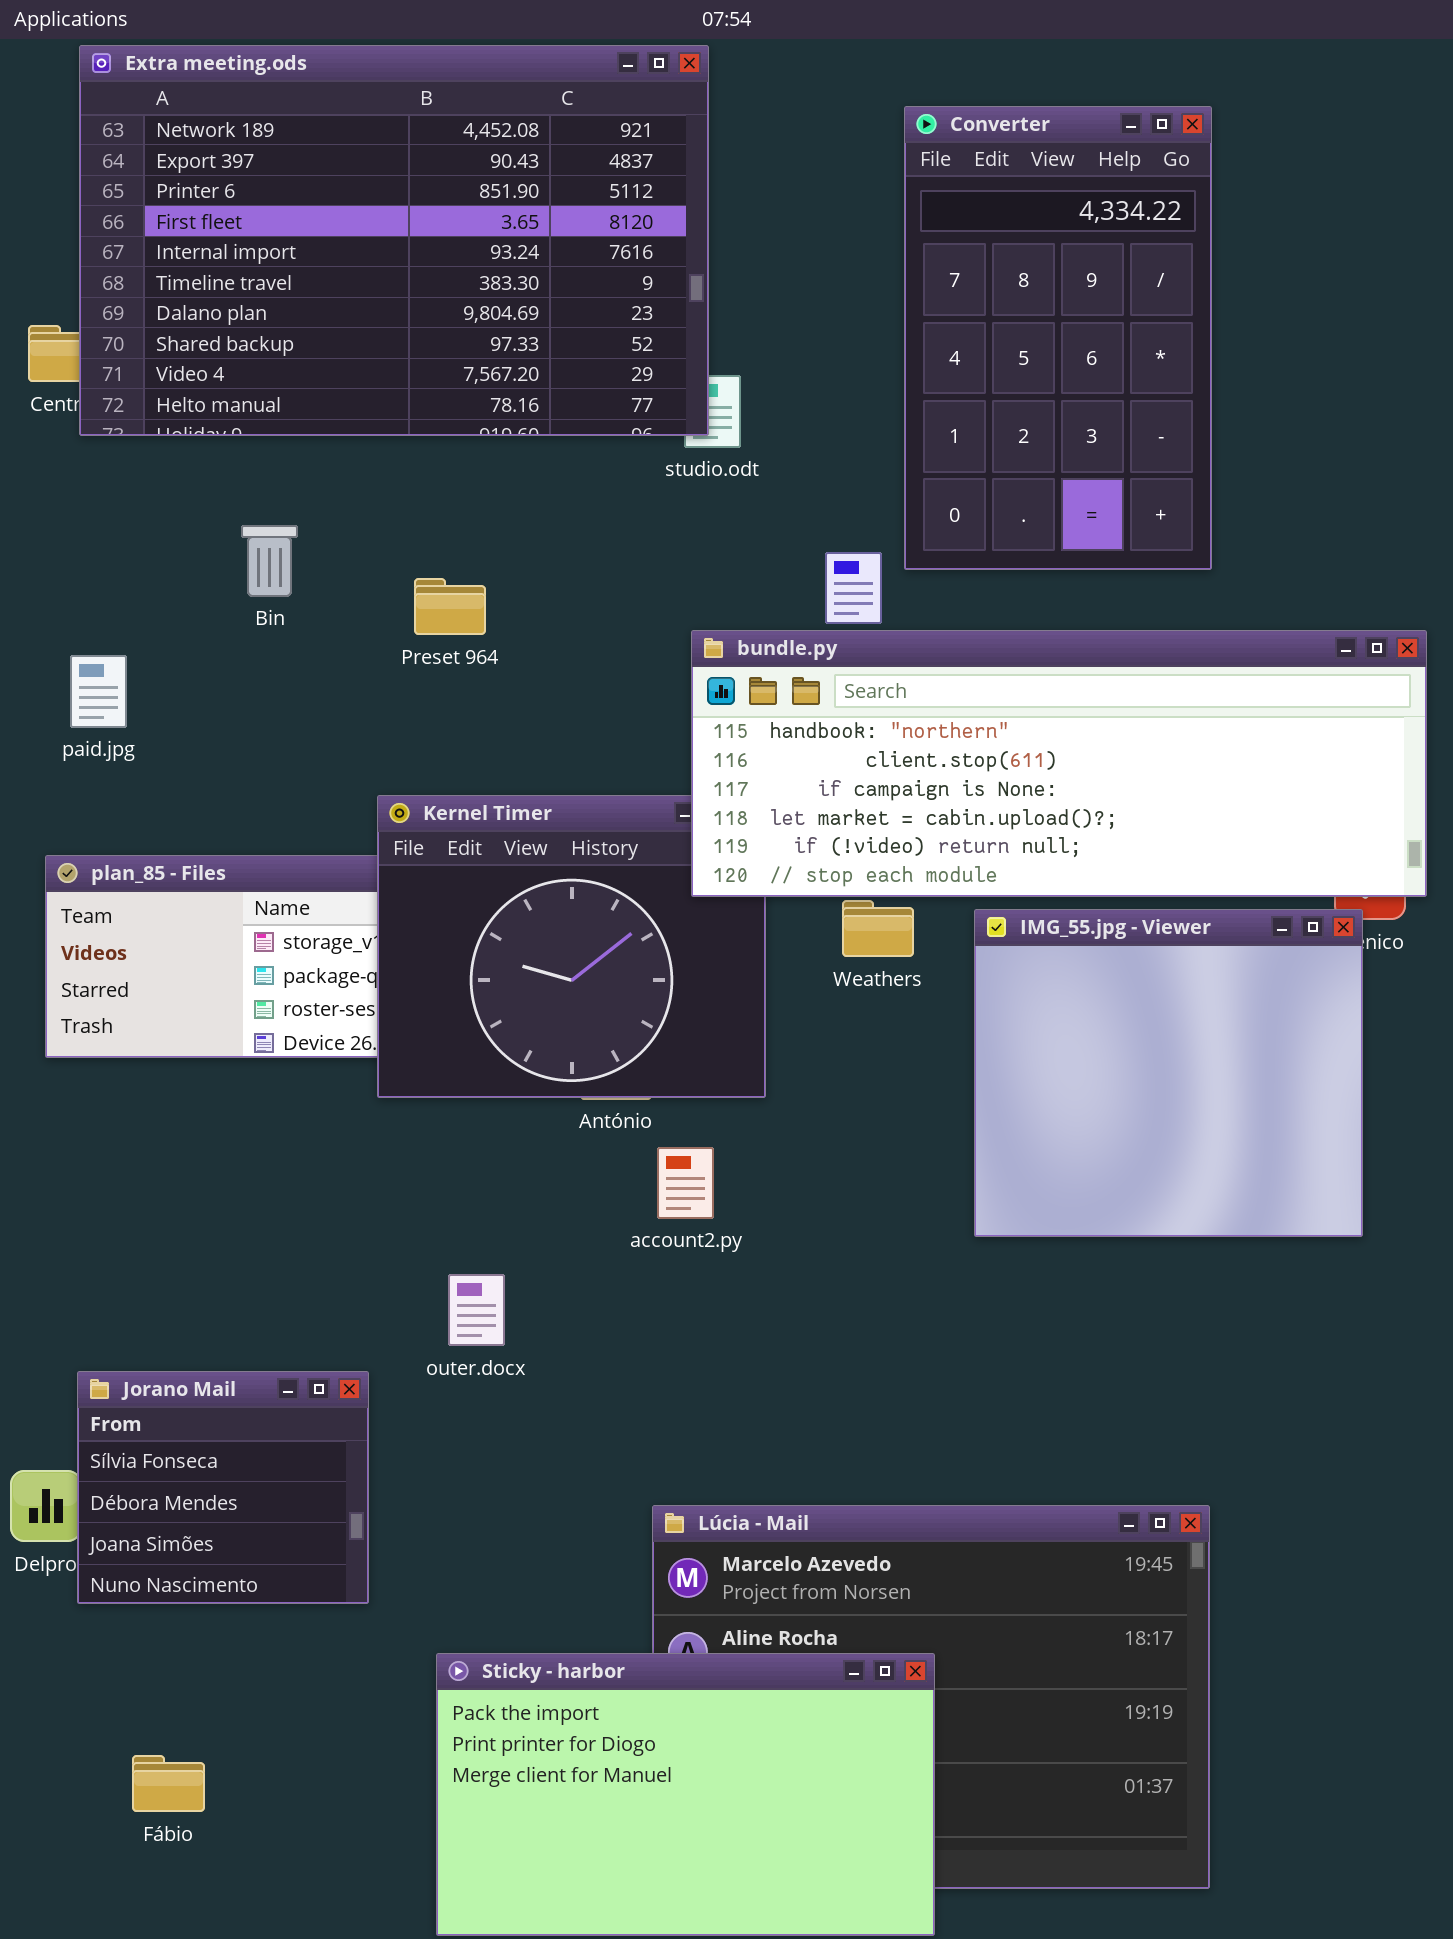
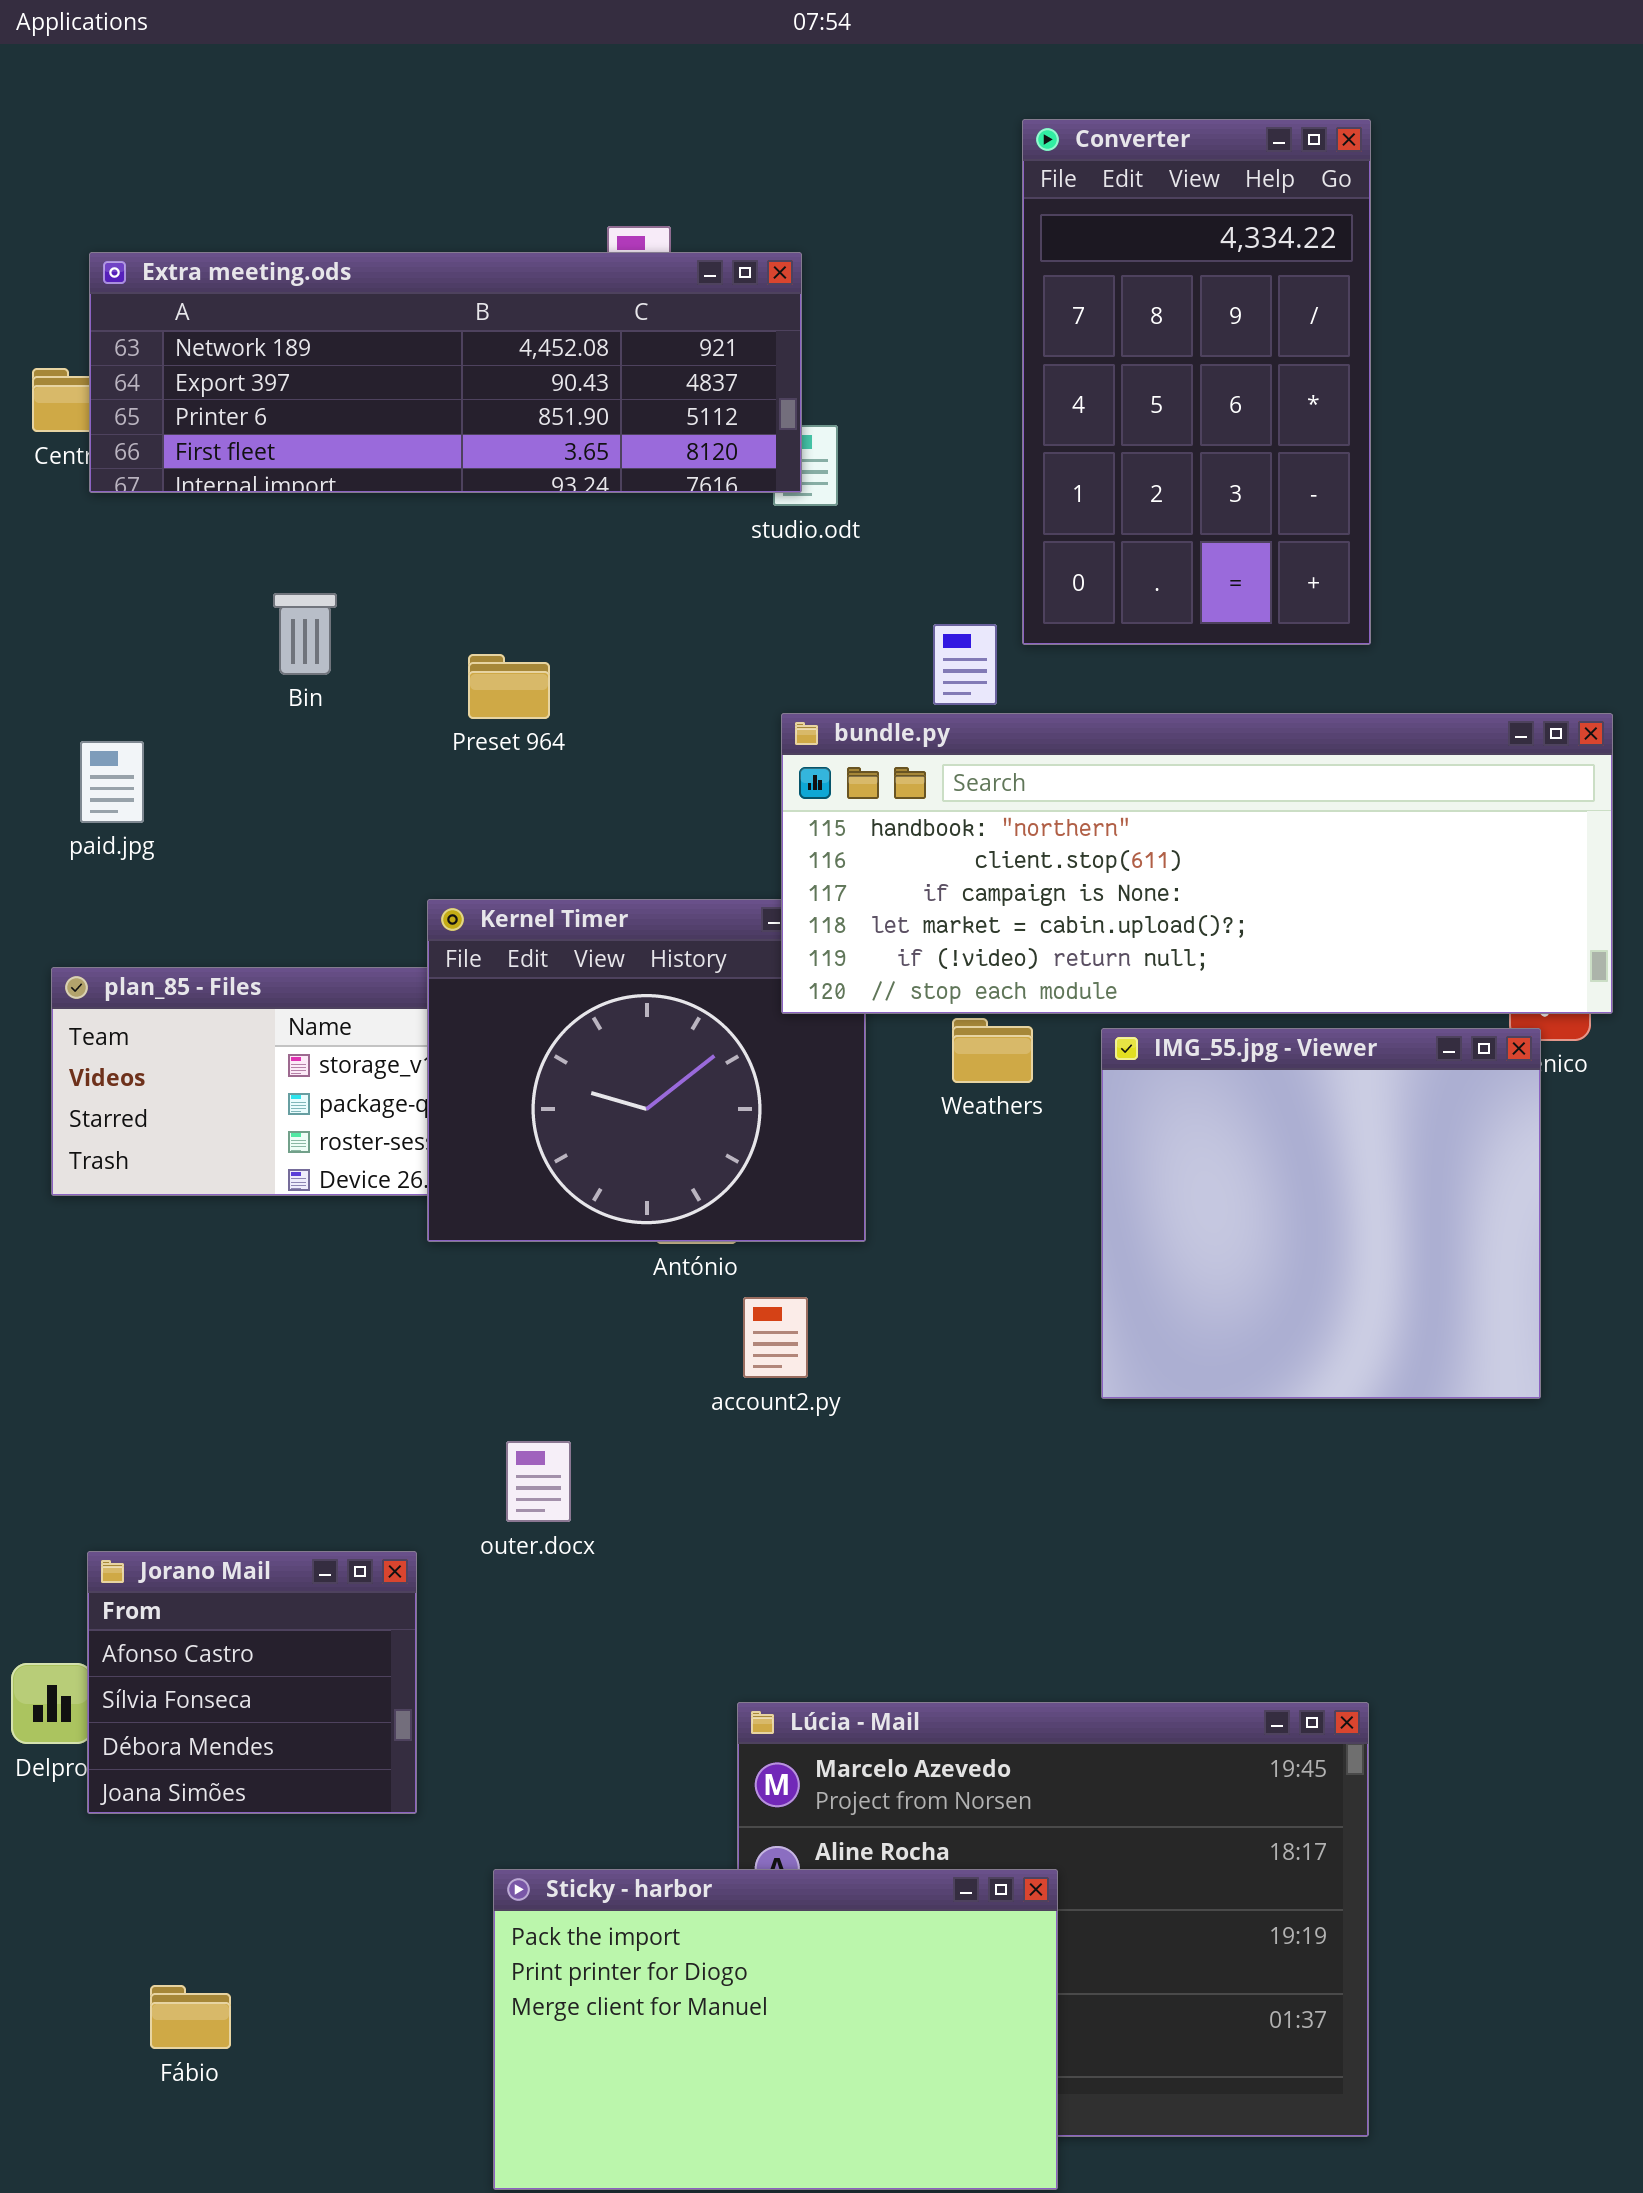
Extra meeting.ods: [79,45,709,436] -> [89,252,802,493], resized
Jorano Mail: [77,1371,369,1604] -> [87,1551,417,1814], scrolled up 1 row

